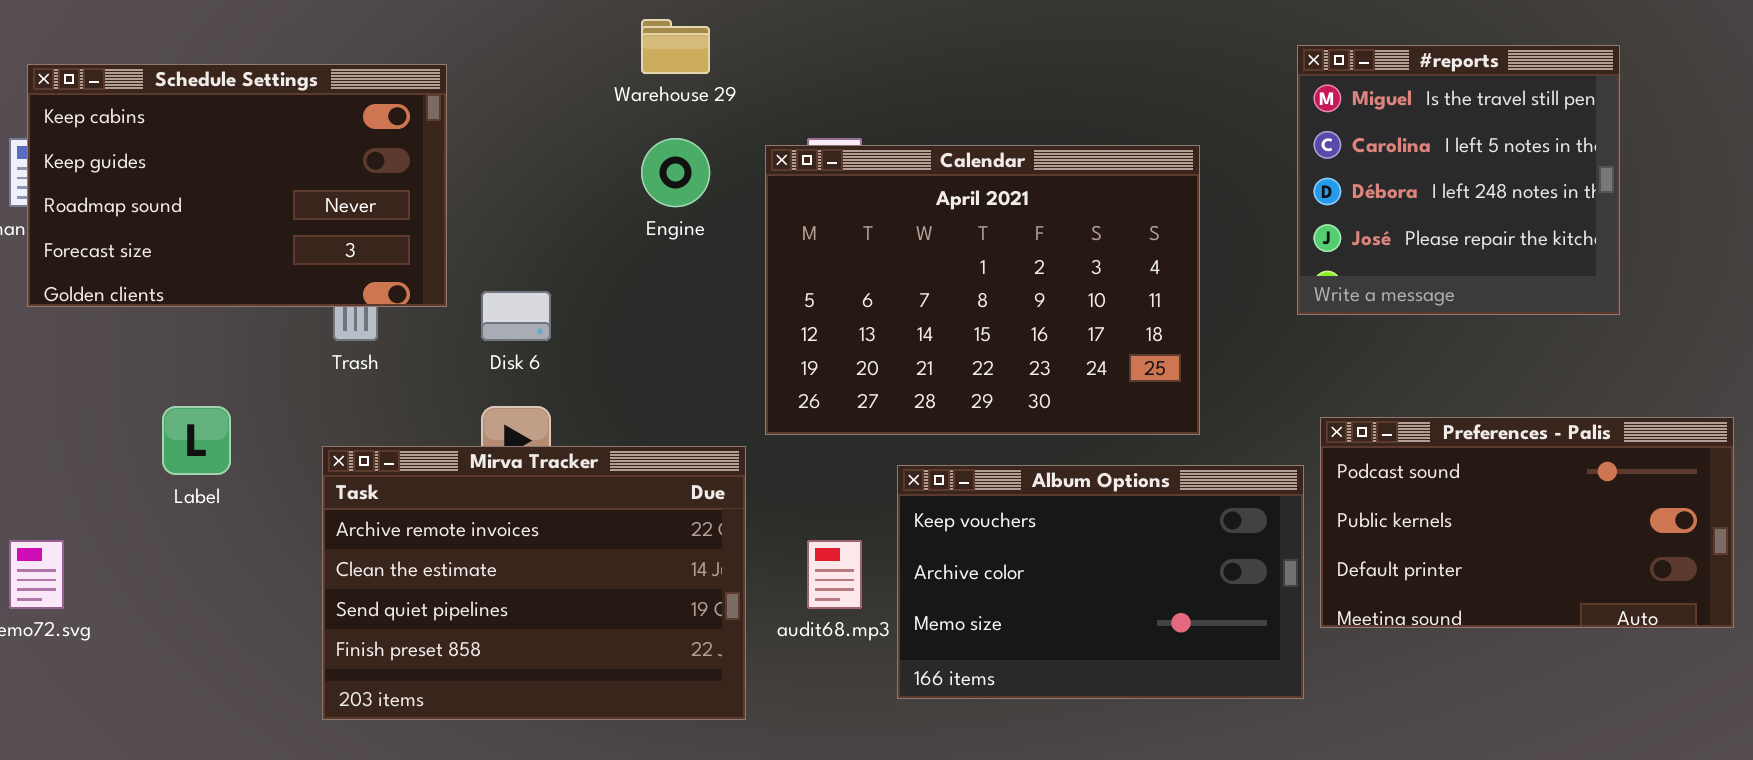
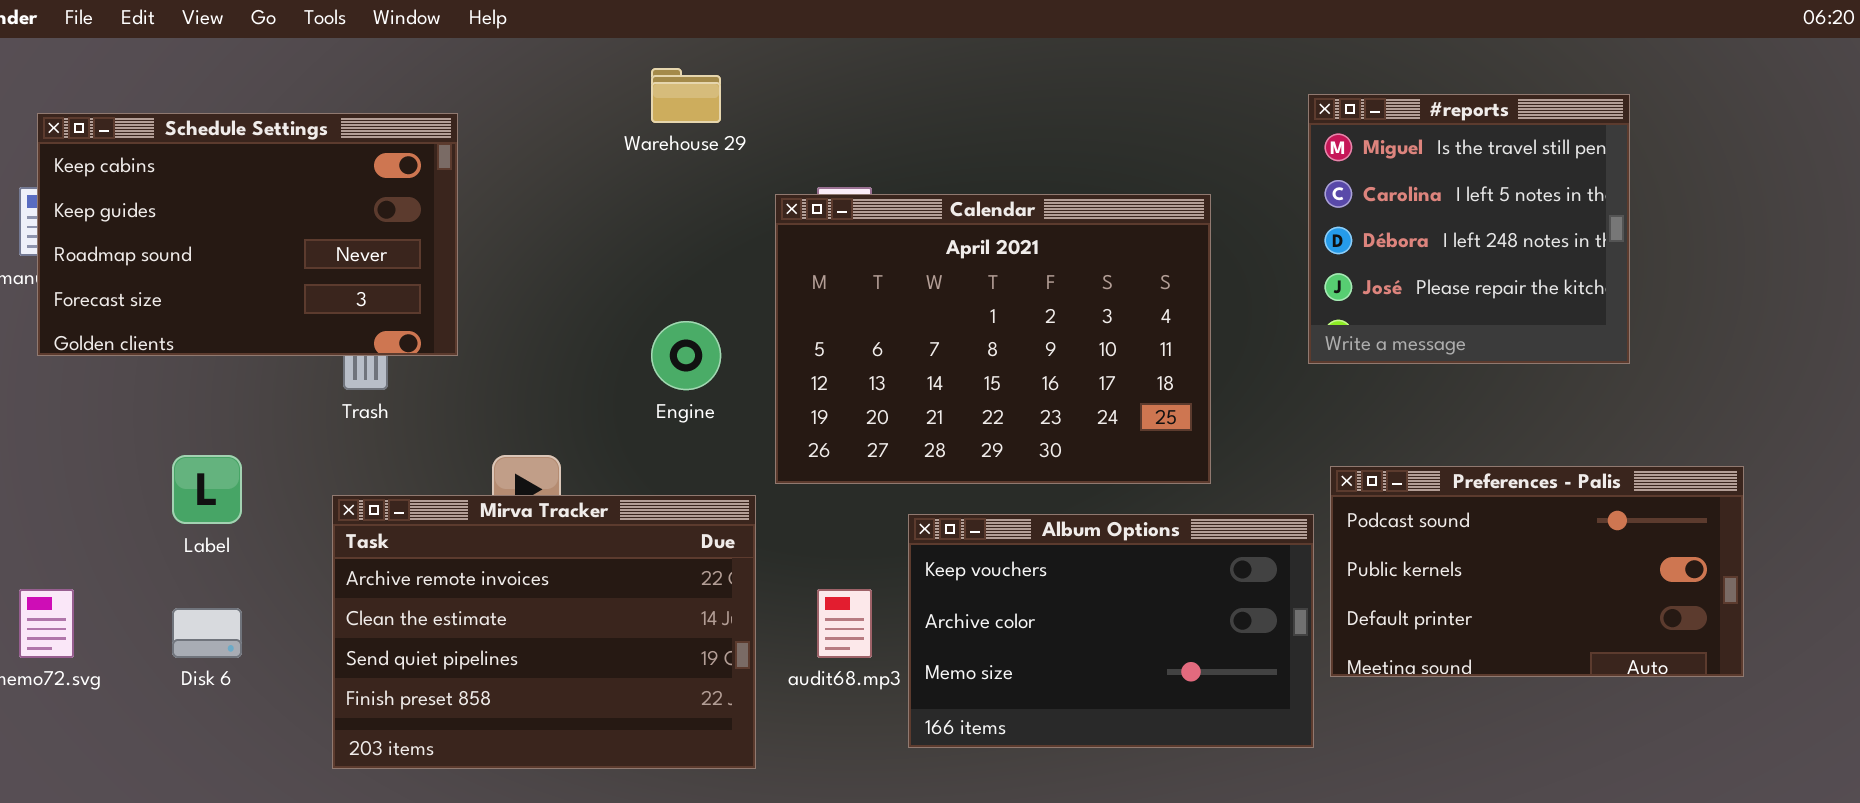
Engine: [641,138,710,207] -> [651,321,721,390], moved
Disk 6: [481,291,551,341] -> [172,608,242,658], moved

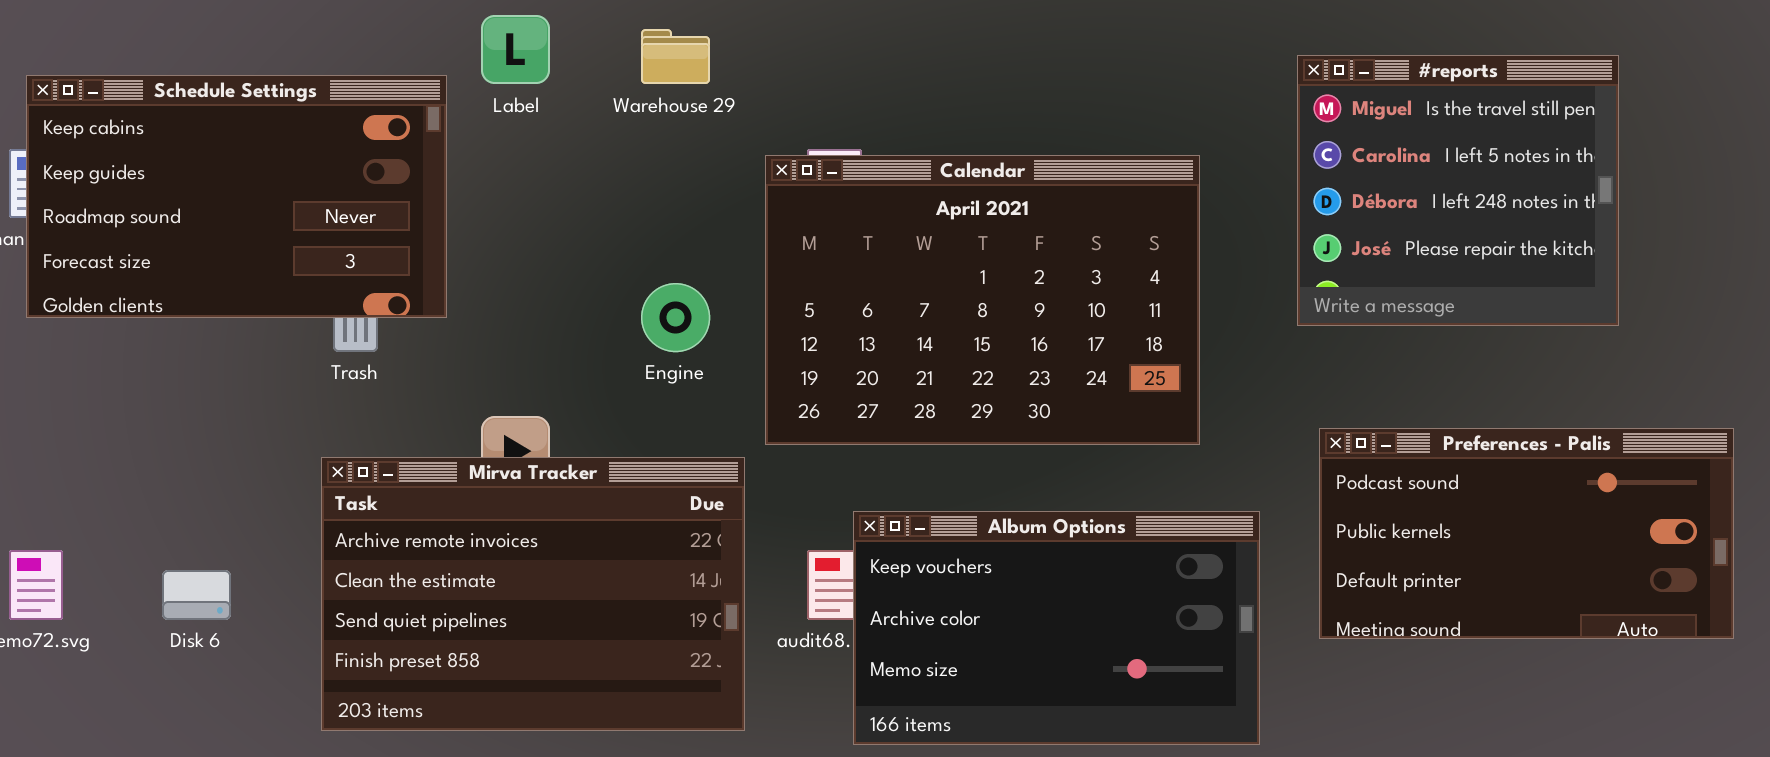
Label: [172,455,242,524] -> [481,15,550,84], moved
Album Options: [908,514,1314,748] -> [853,511,1260,745], moved

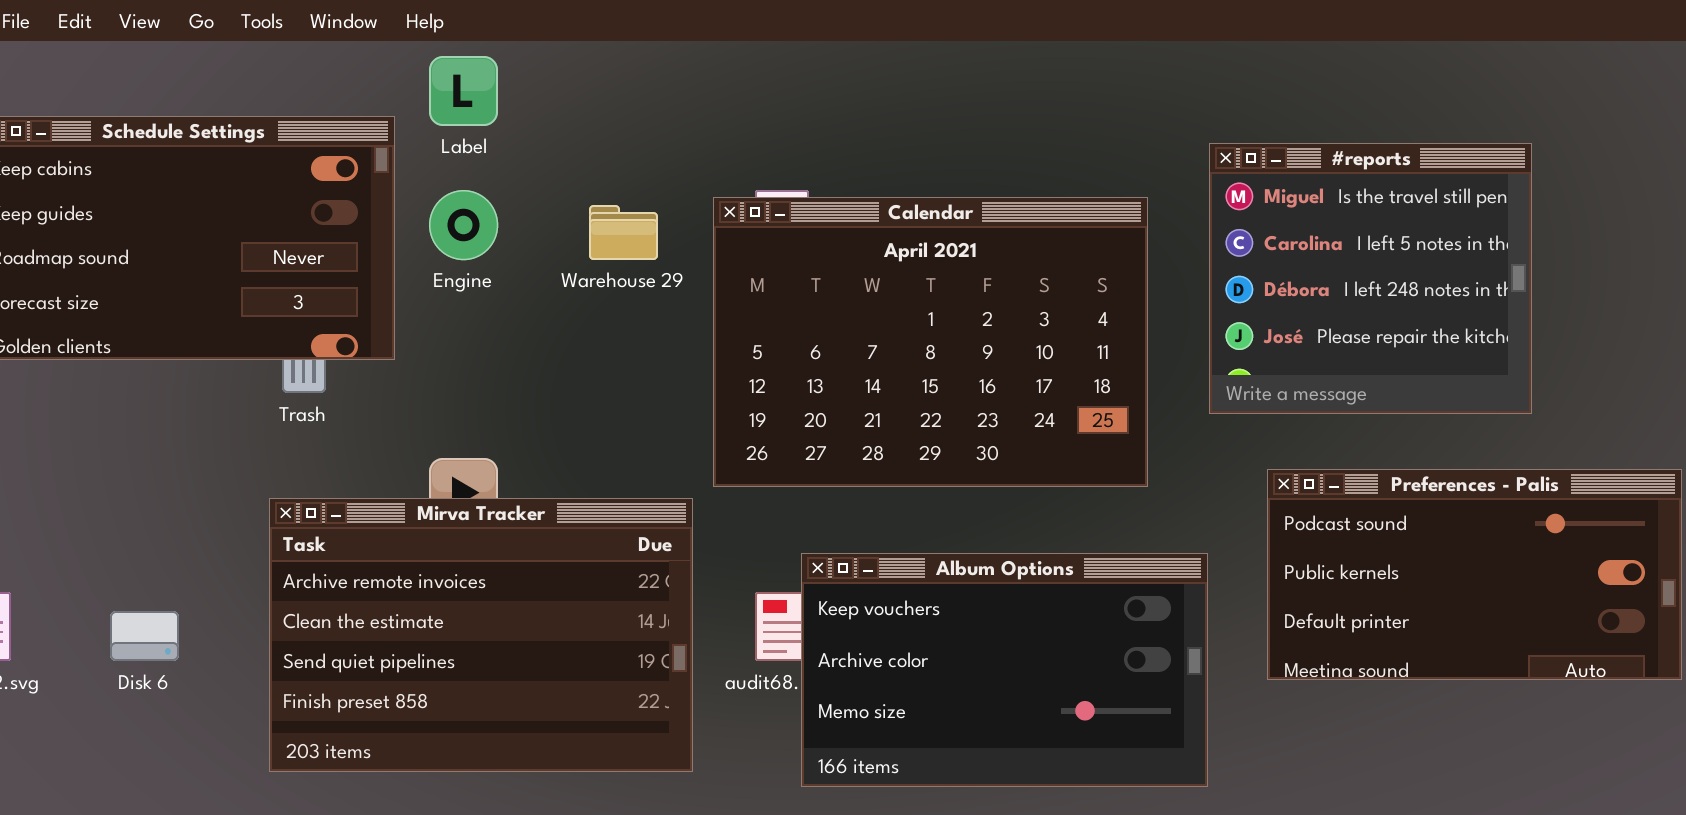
Warehouse 29: [641,29,710,84] -> [589,205,658,260], moved
#reports: [1297,55,1619,326] -> [1209,143,1532,414], moved
Engine: [641,283,710,352] -> [429,190,498,260], moved

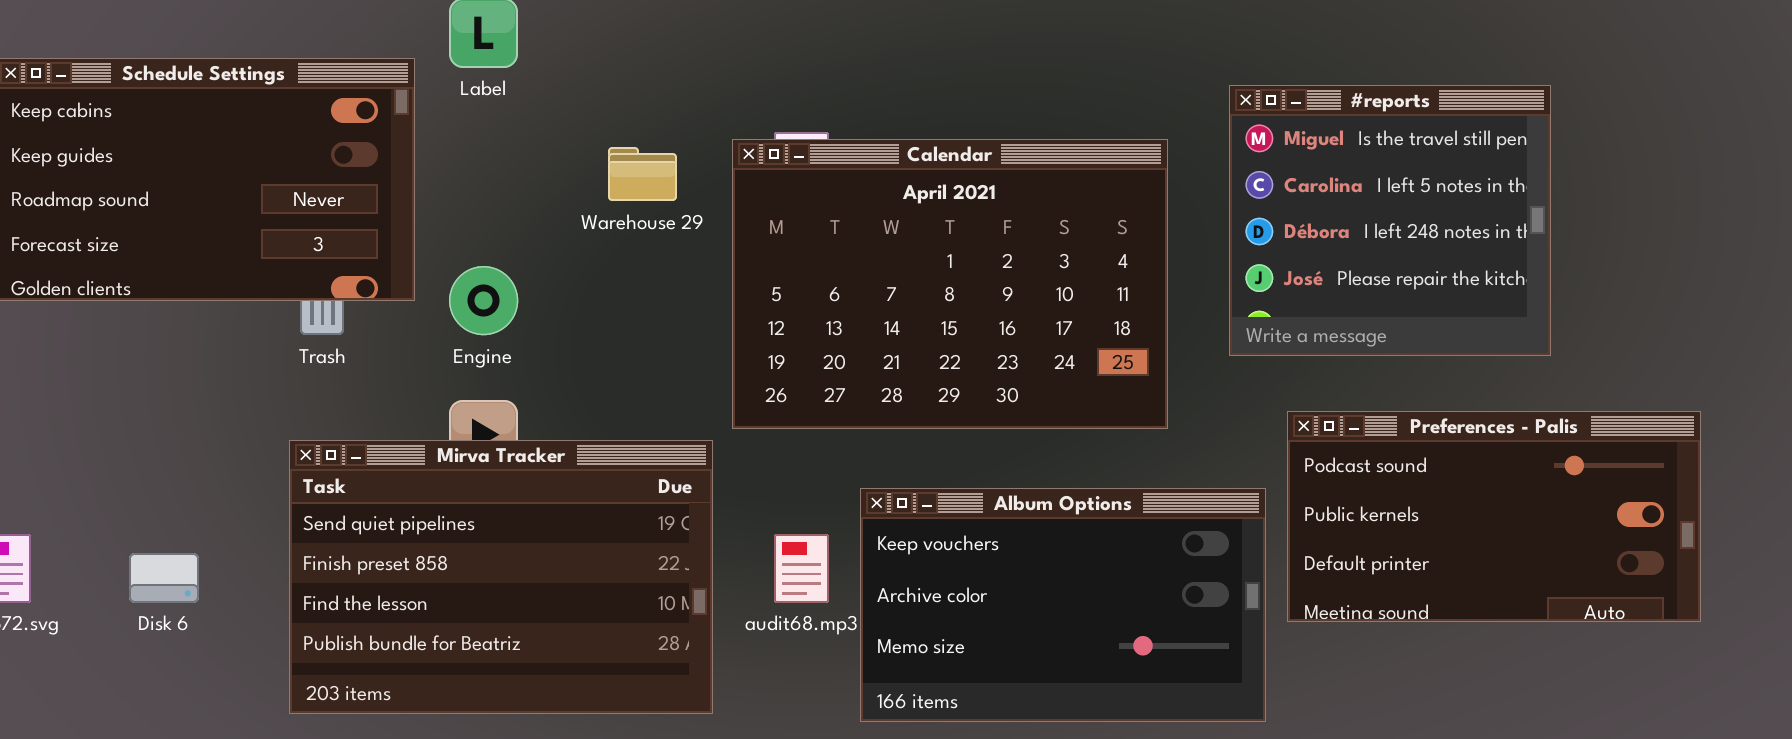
Engine: [429,190,498,260] -> [449,266,518,335], moved
Mirva Tracker: [269,498,693,772] -> [289,440,713,714], scrolled down 2 rows
Album Options: [801,553,1208,787] -> [860,488,1266,722], moved

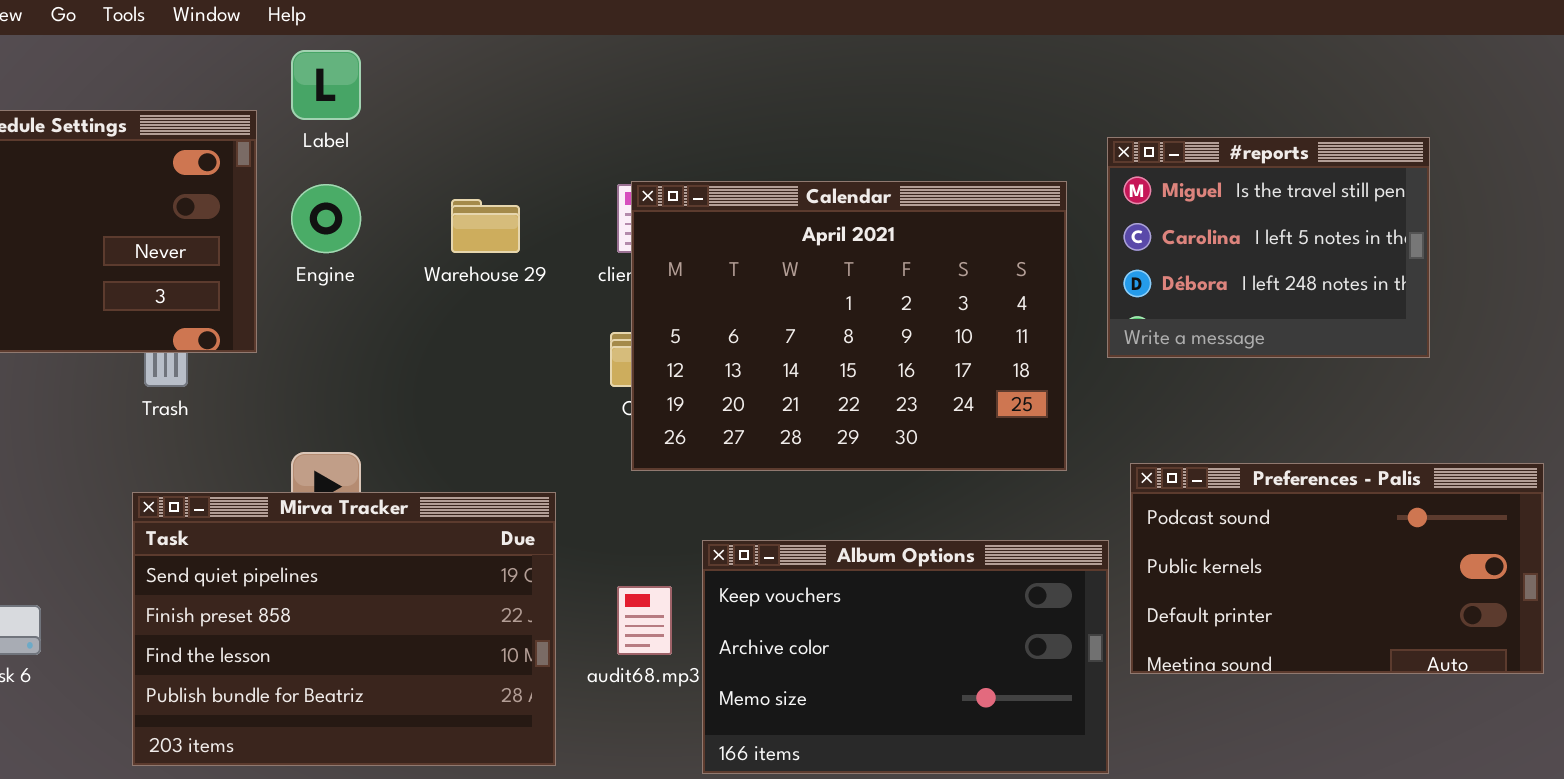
#reports: [1229,85,1551,356] -> [1107,137,1430,358], moved, resized
Calendar: [732,139,1168,429] -> [631,181,1067,471], moved
Engine: [449,266,518,335] -> [291,184,361,253], moved

